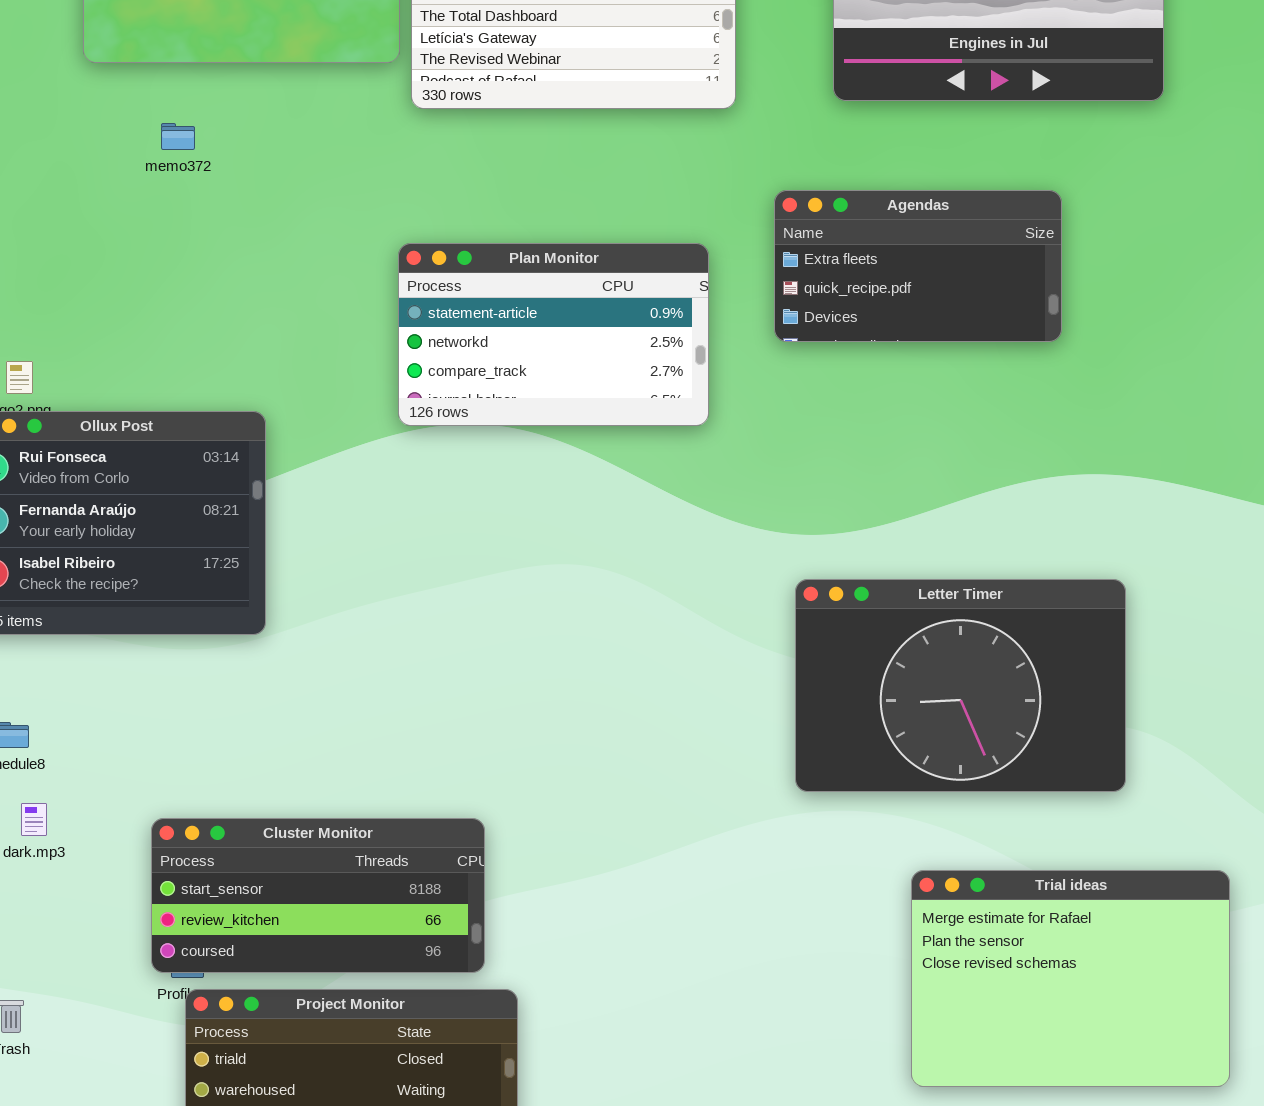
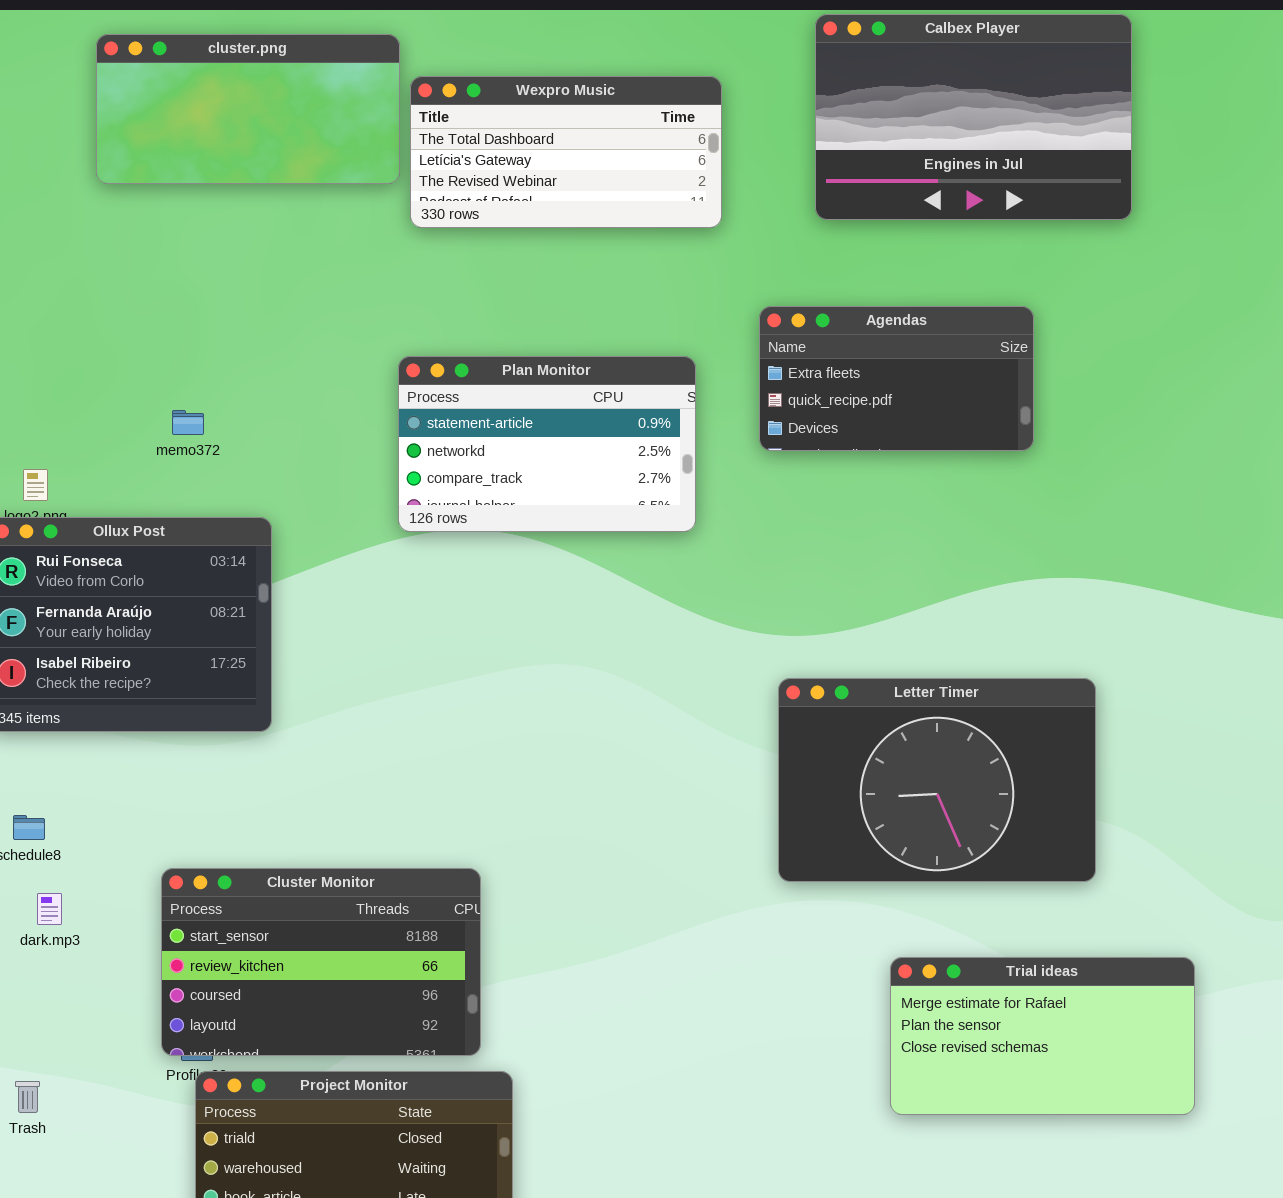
memo372: [161,123,195,150] -> [172,410,204,435], moved
Cluster Monitor: [151,818,485,973] -> [161,868,481,1056], resized
Trial ideas: [911,870,1230,1087] -> [890,957,1195,1115], resized

